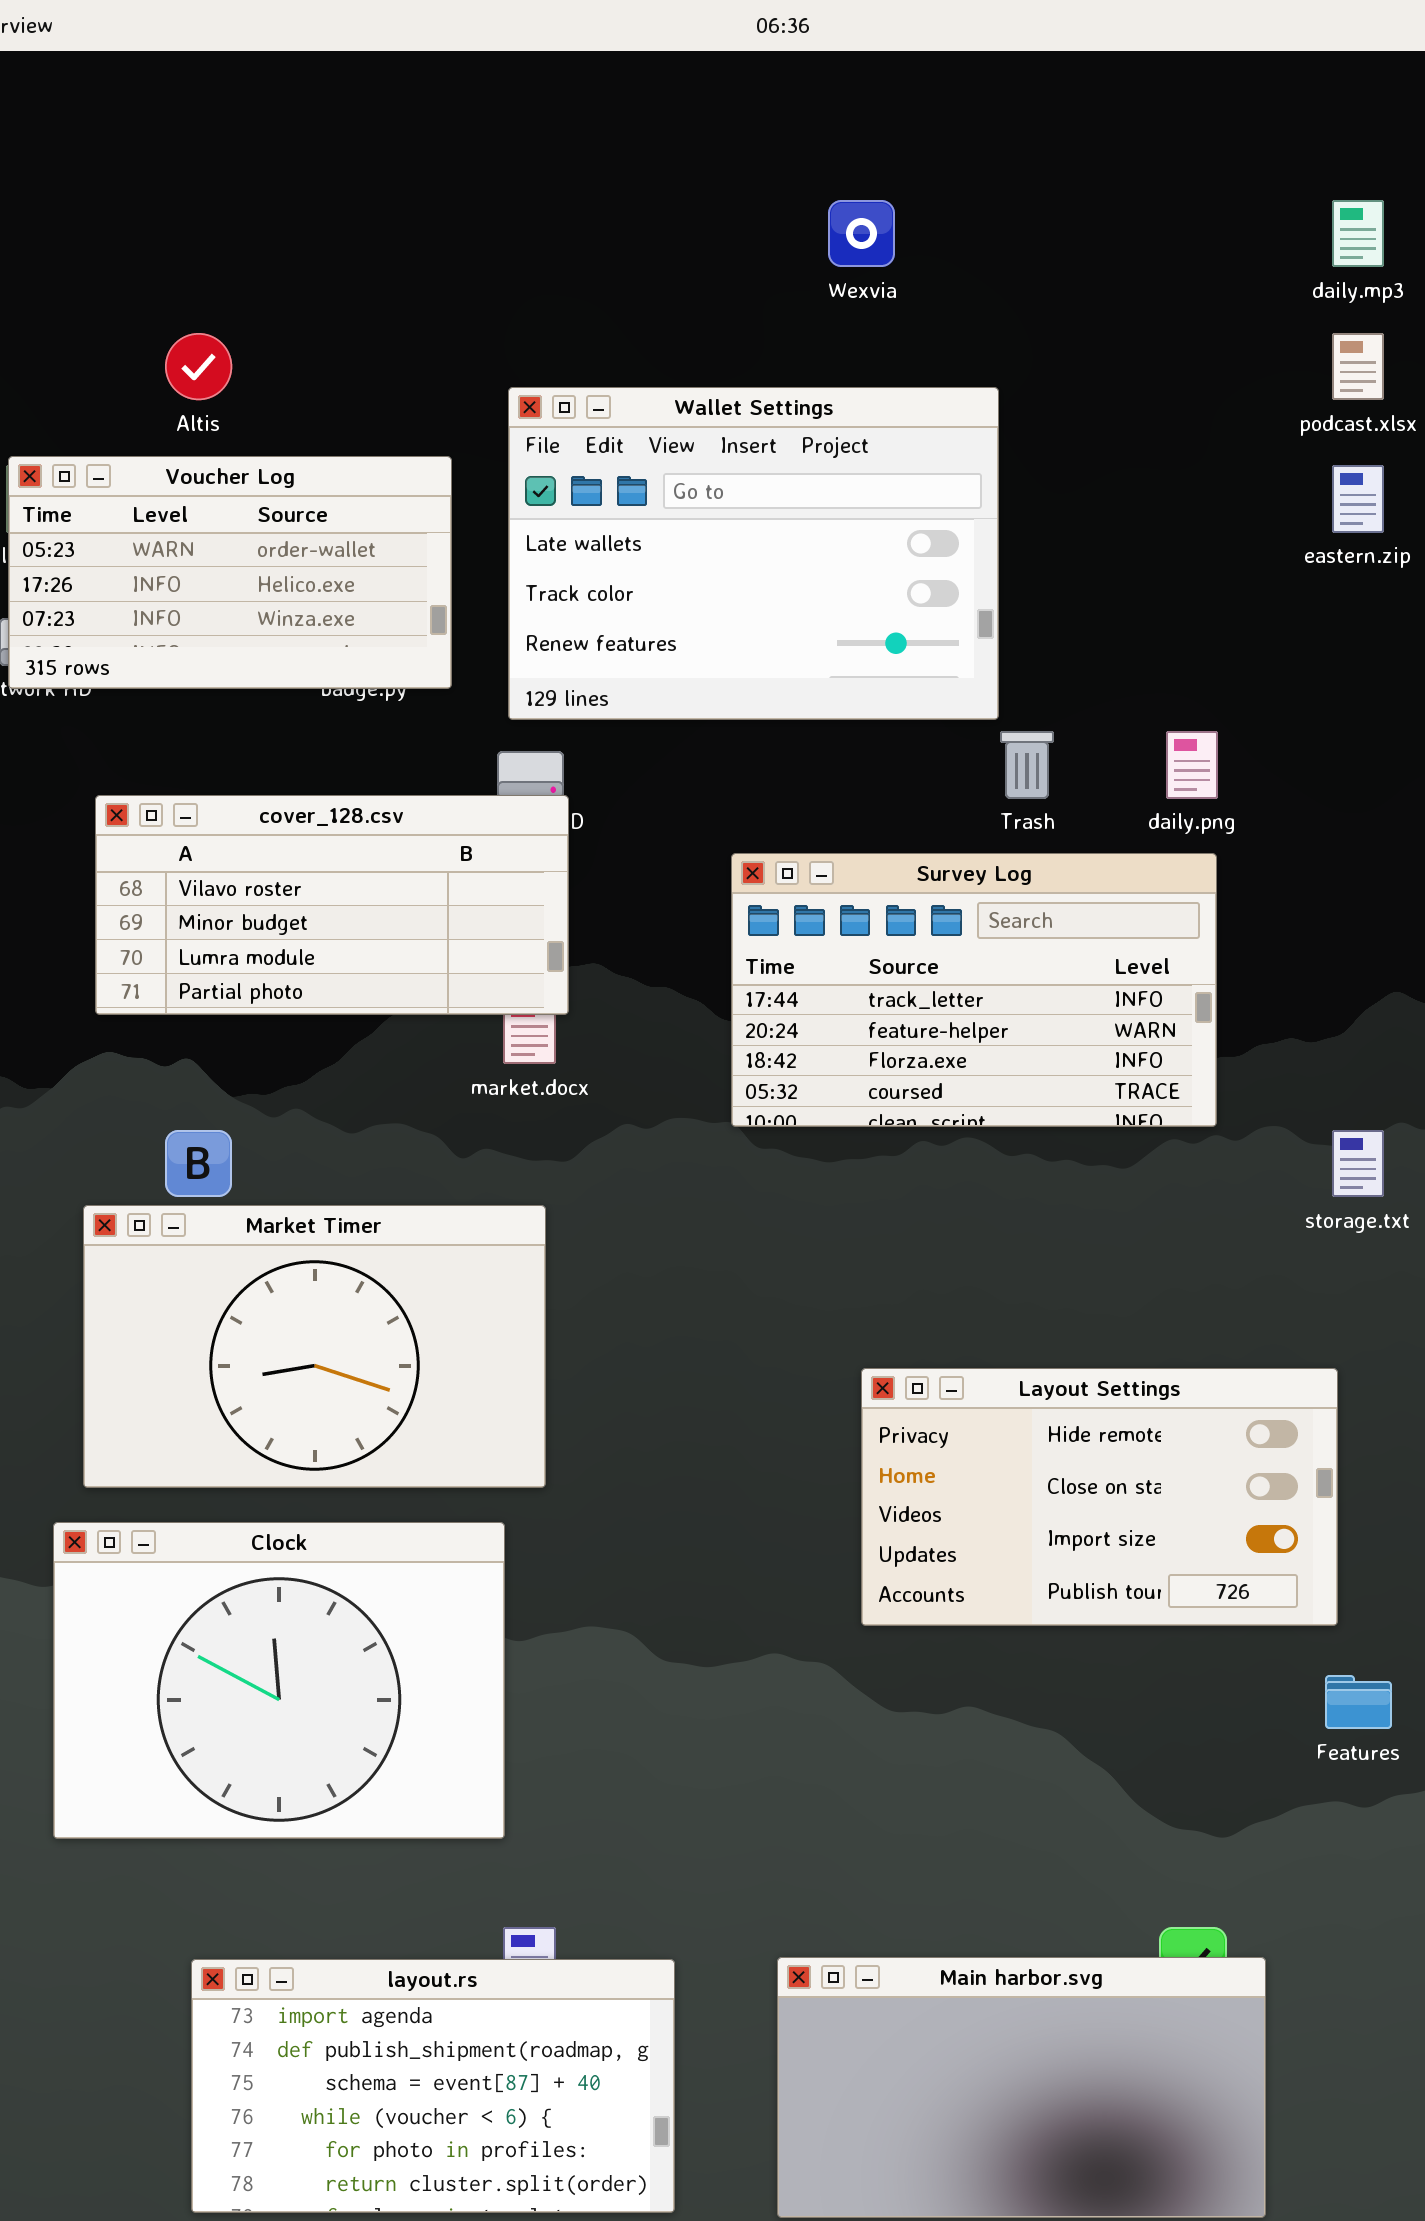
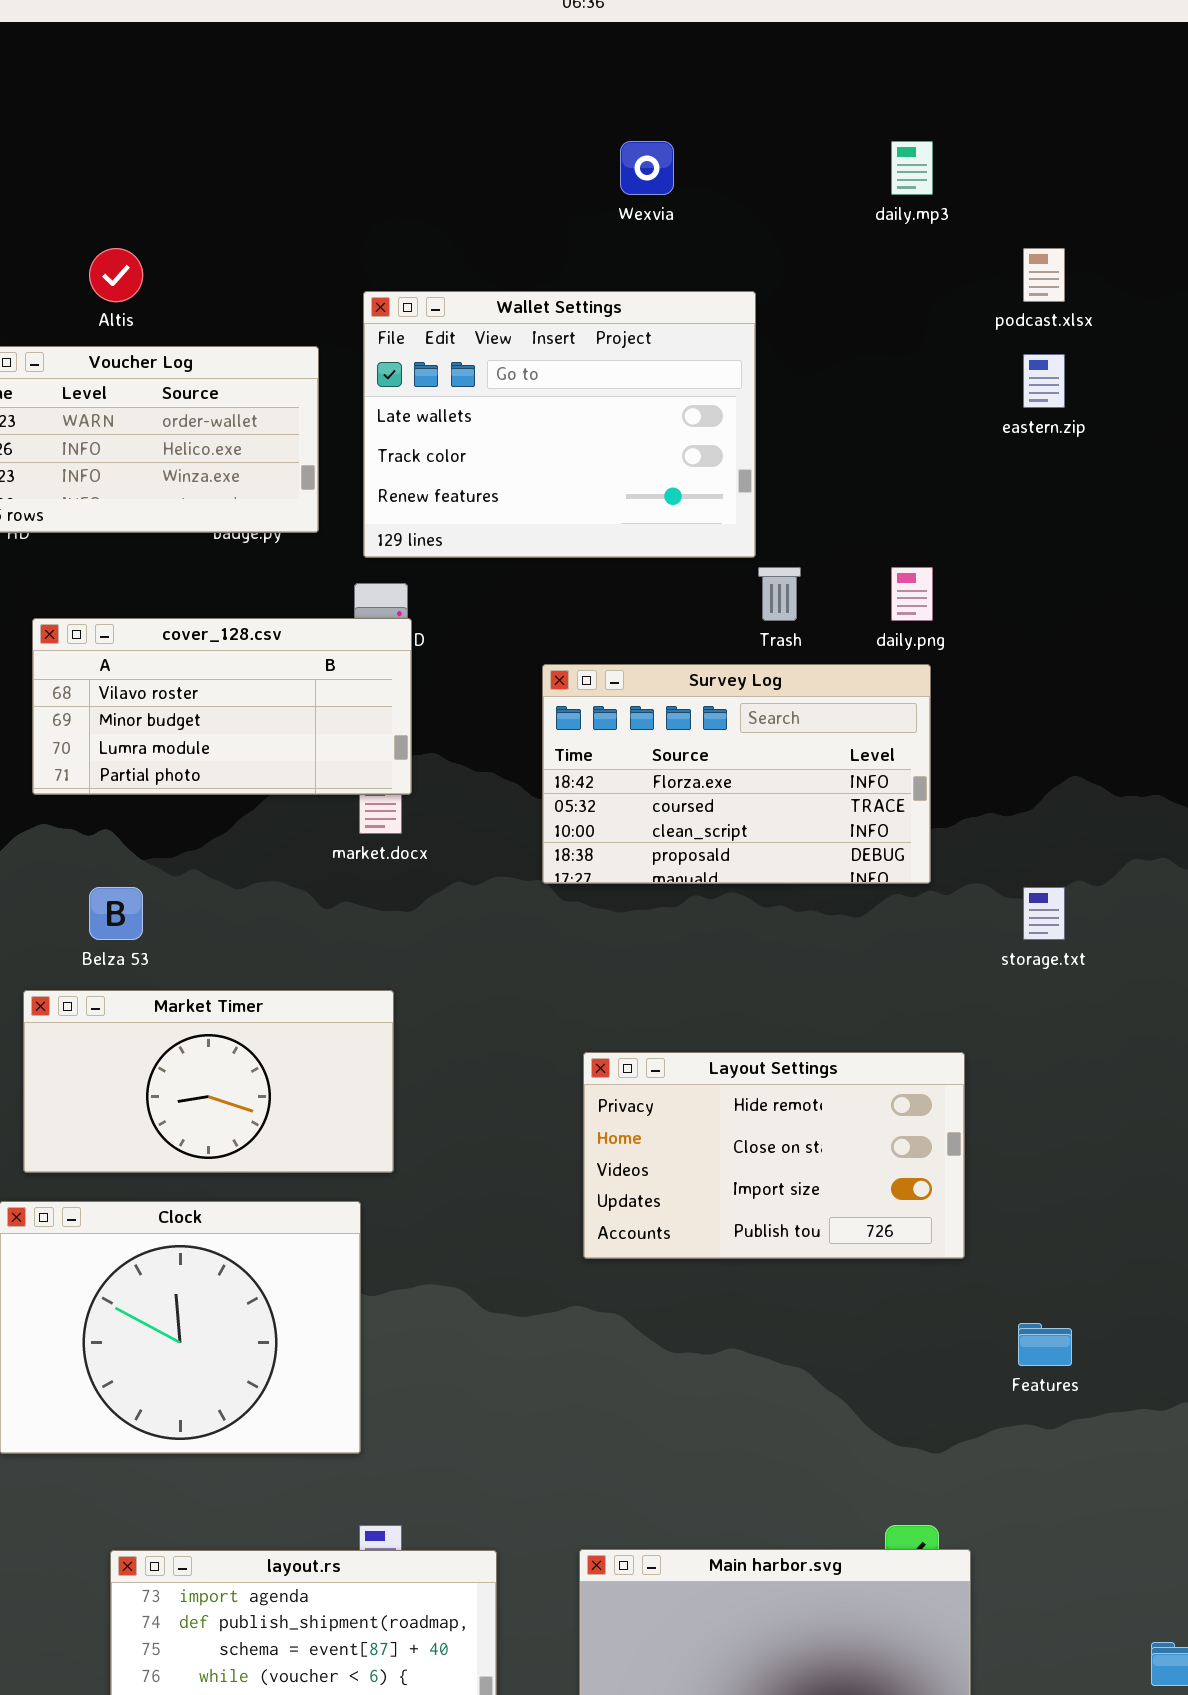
daily.mp3: [1332,200,1384,267] -> [891,141,933,195], moved
Survey Log: [731,853,1217,1127] -> [542,664,931,884], scrolled down 2 rows
Market Timer: [83,1205,546,1488] -> [23,990,394,1173], resized
Layout Settings: [861,1368,1338,1626] -> [583,1052,965,1259], moved

